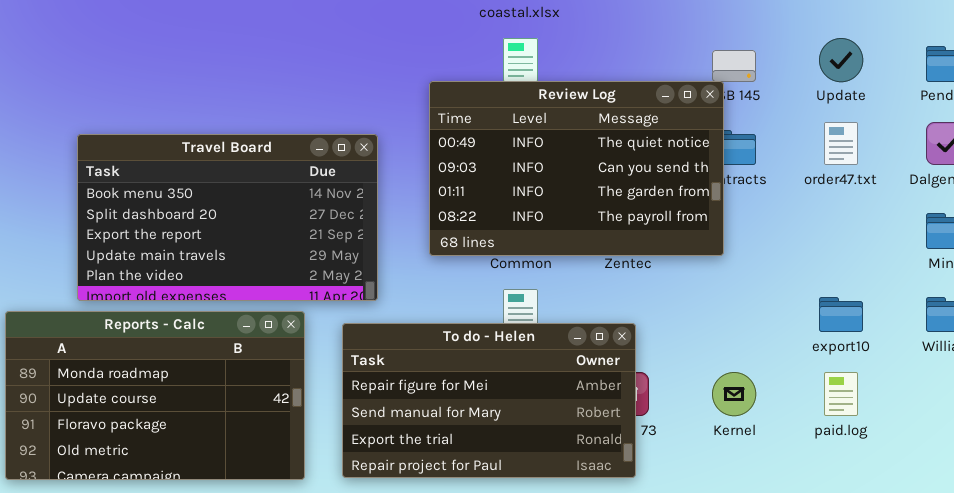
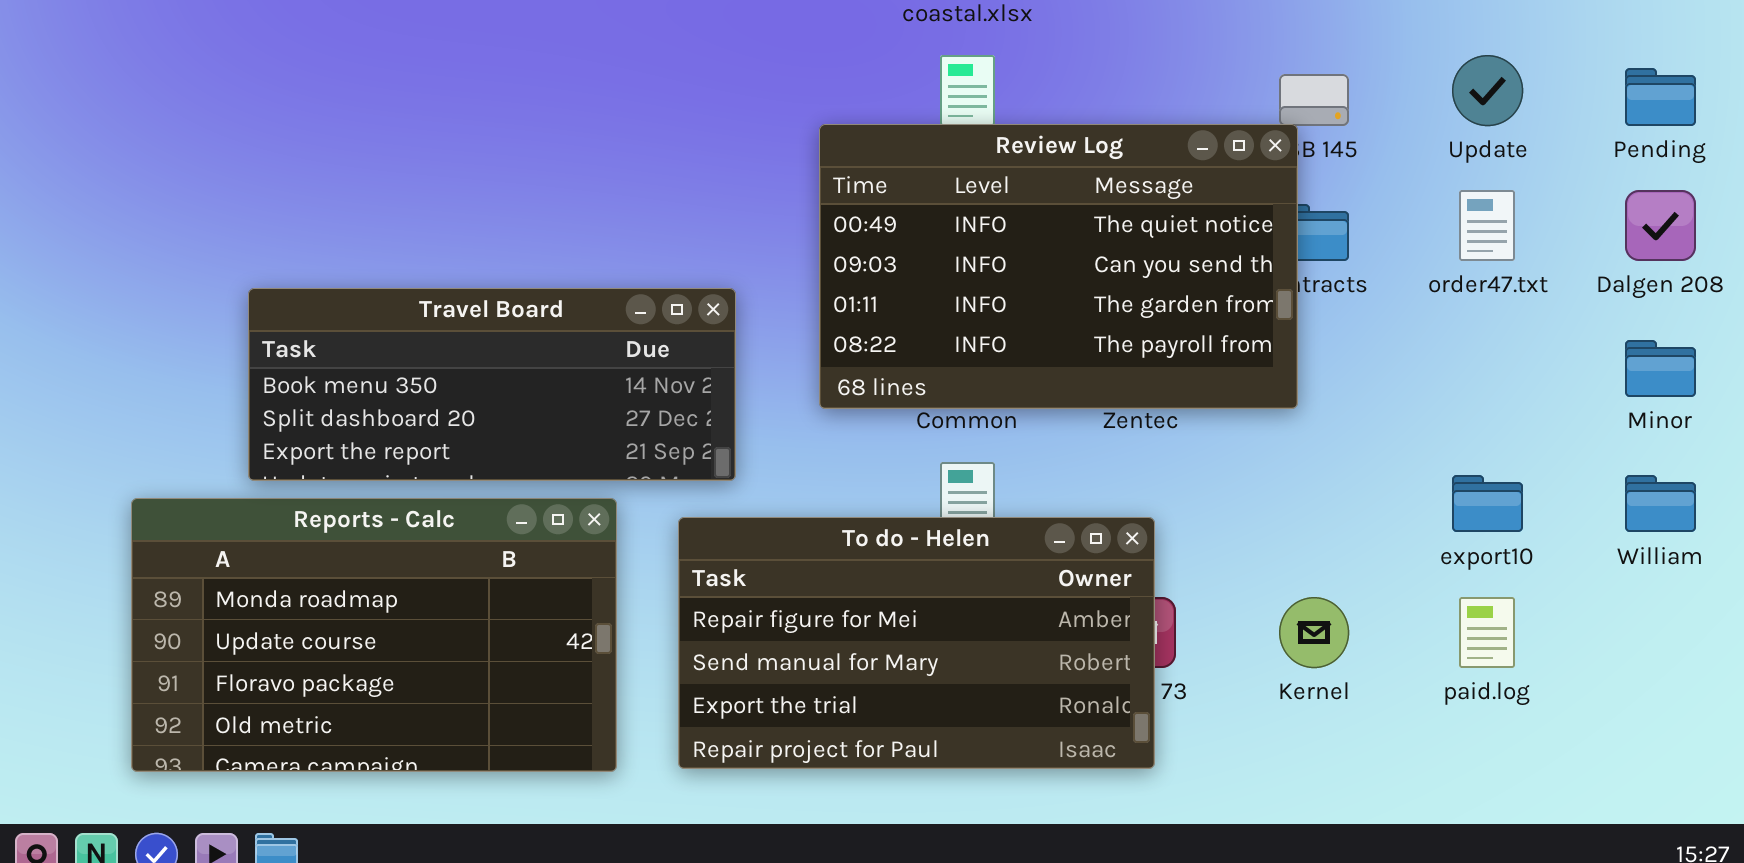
Travel Board: [77,134,378,301] -> [248,288,736,481], resized

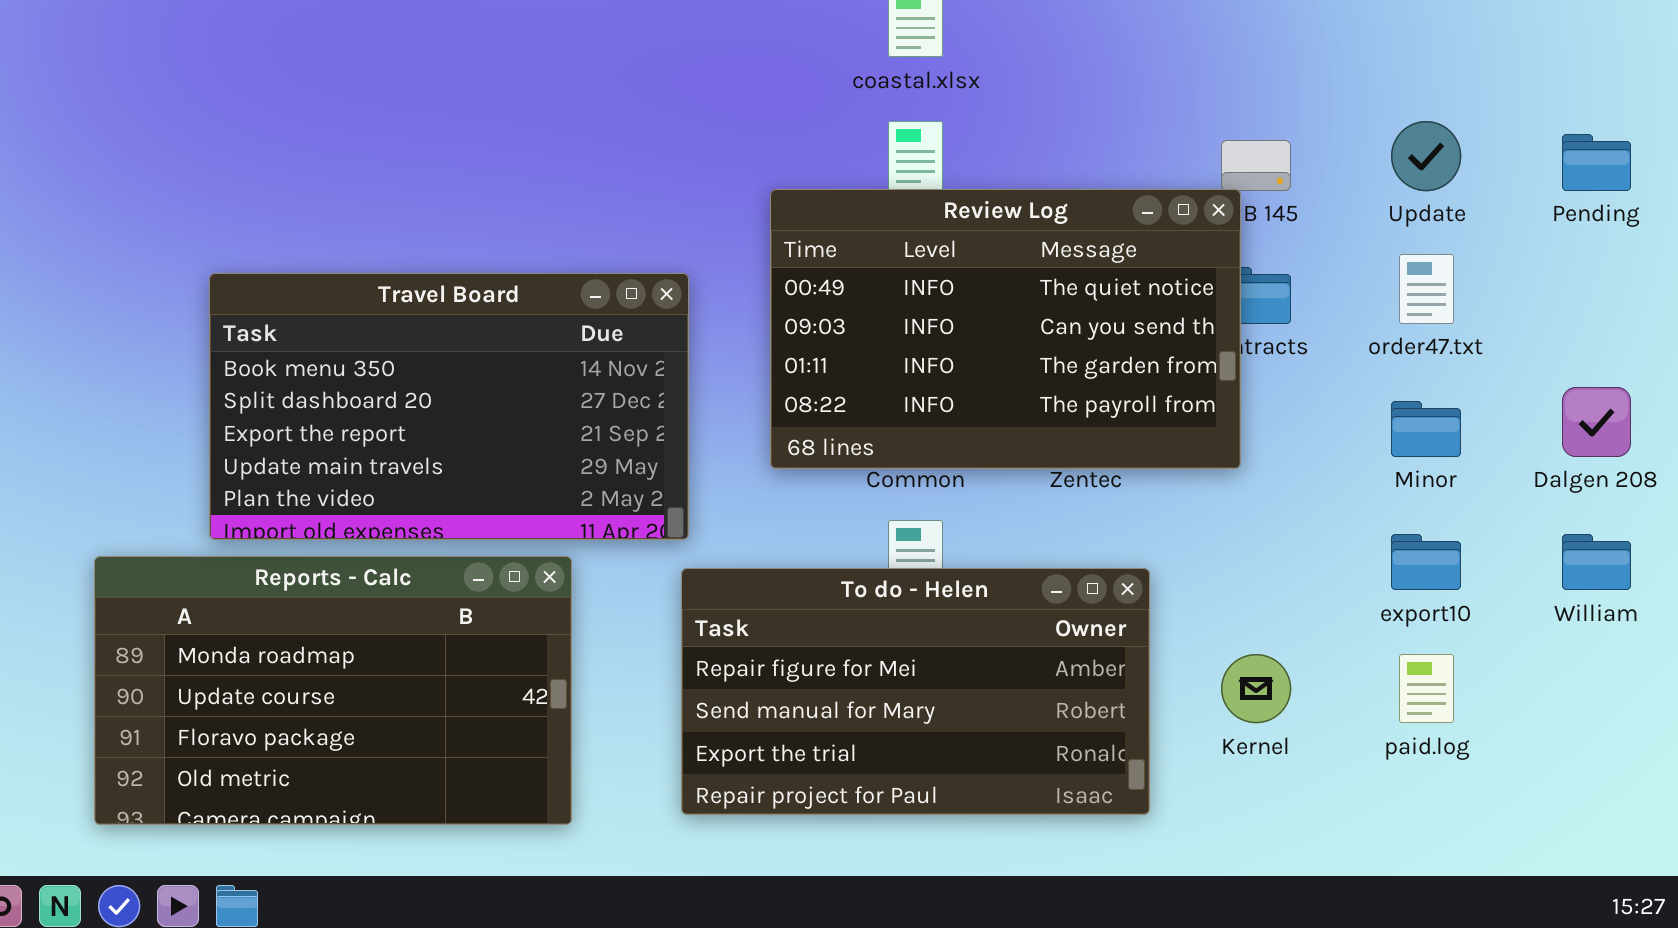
Dalgen 208: [1625,190,1696,261] -> [1562,387,1631,457], moved
Travel Board: [248,288,736,481] -> [209,273,689,540], resized
Minor: [1625,340,1696,397] -> [1391,401,1461,457], moved
To do - Helen: [678,517,1155,769] -> [681,568,1150,815], moved

